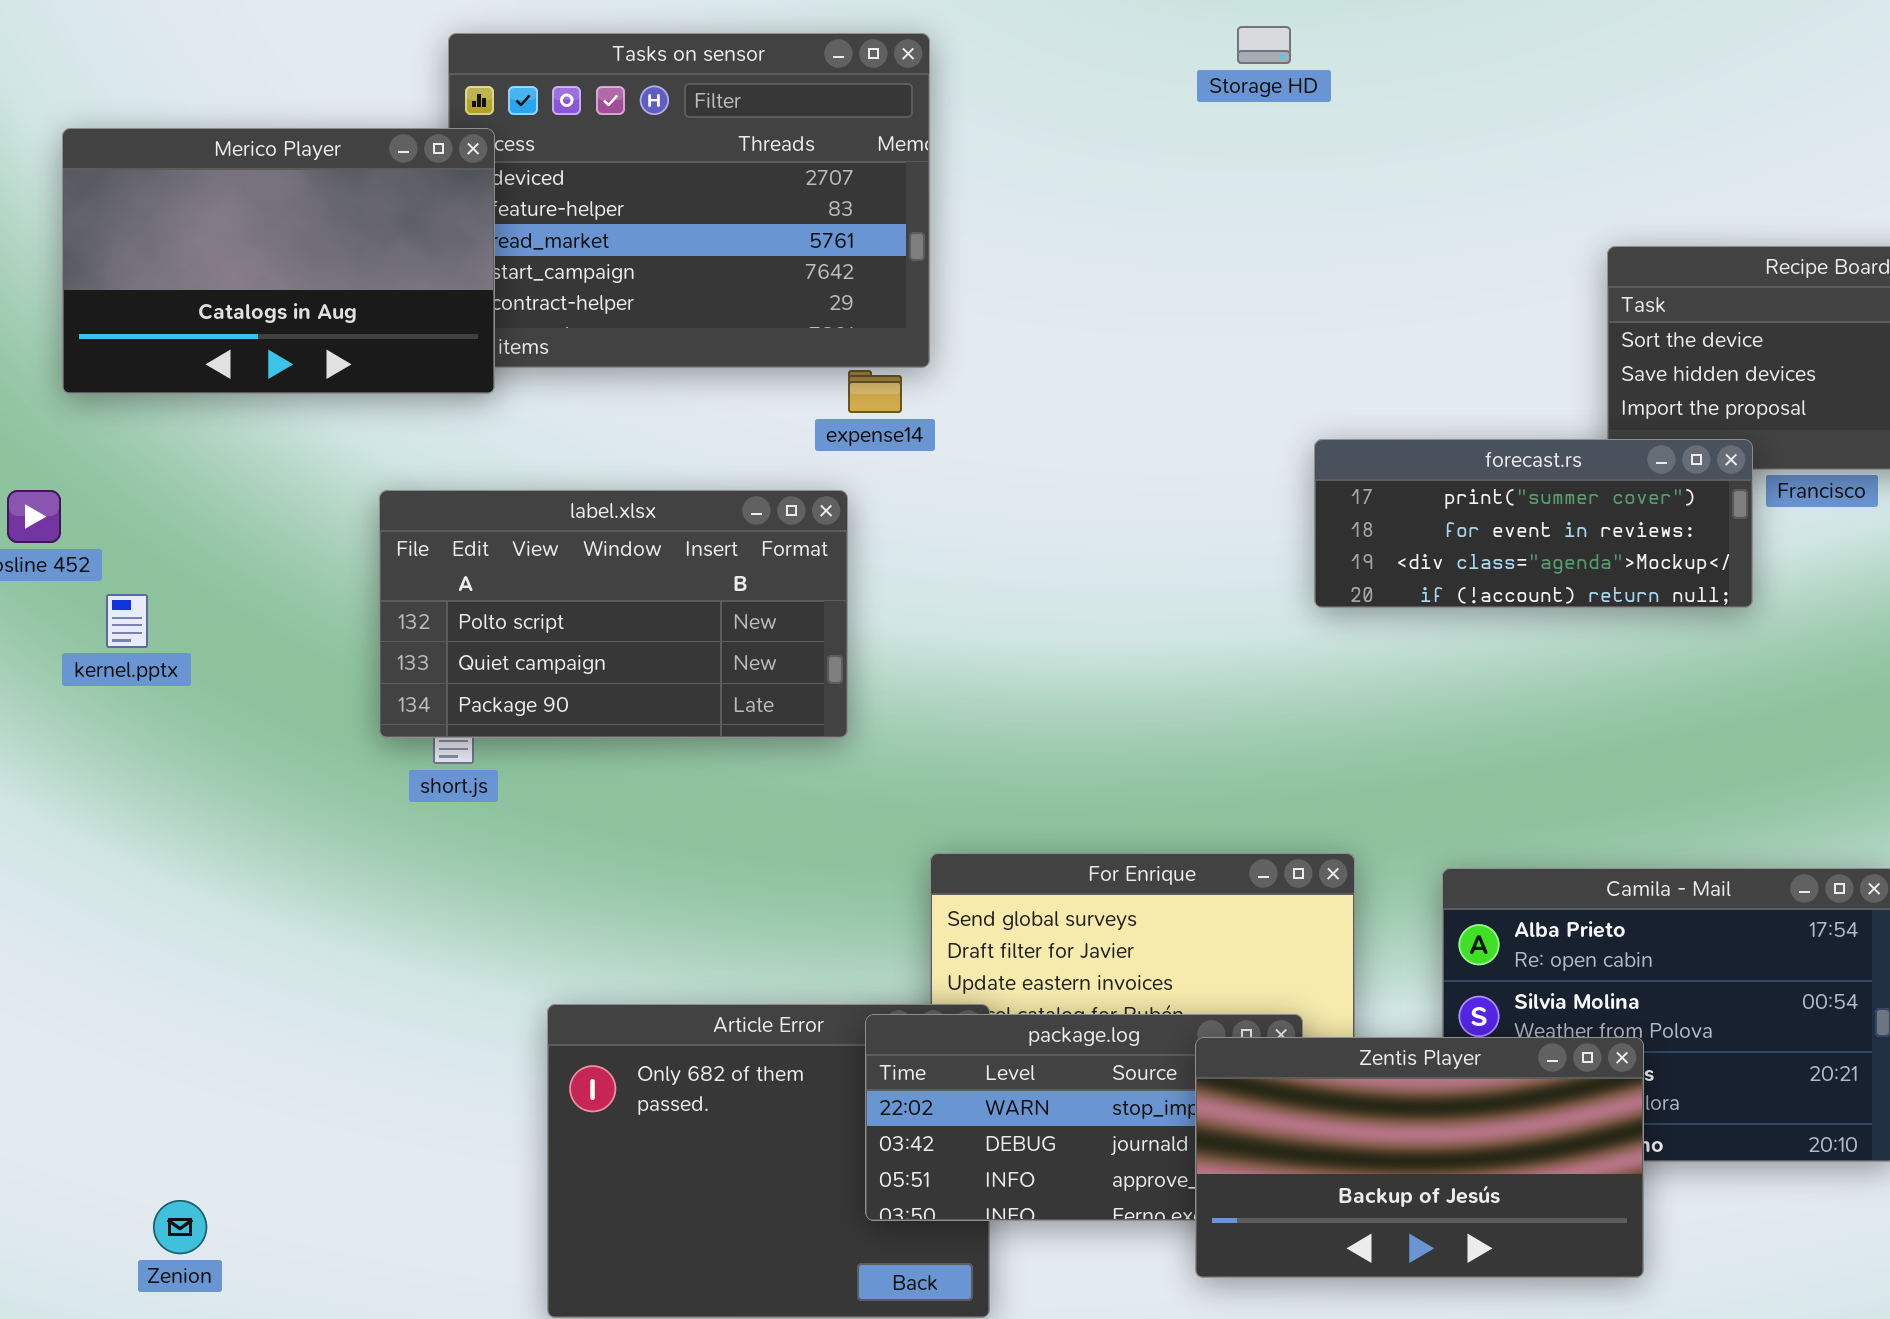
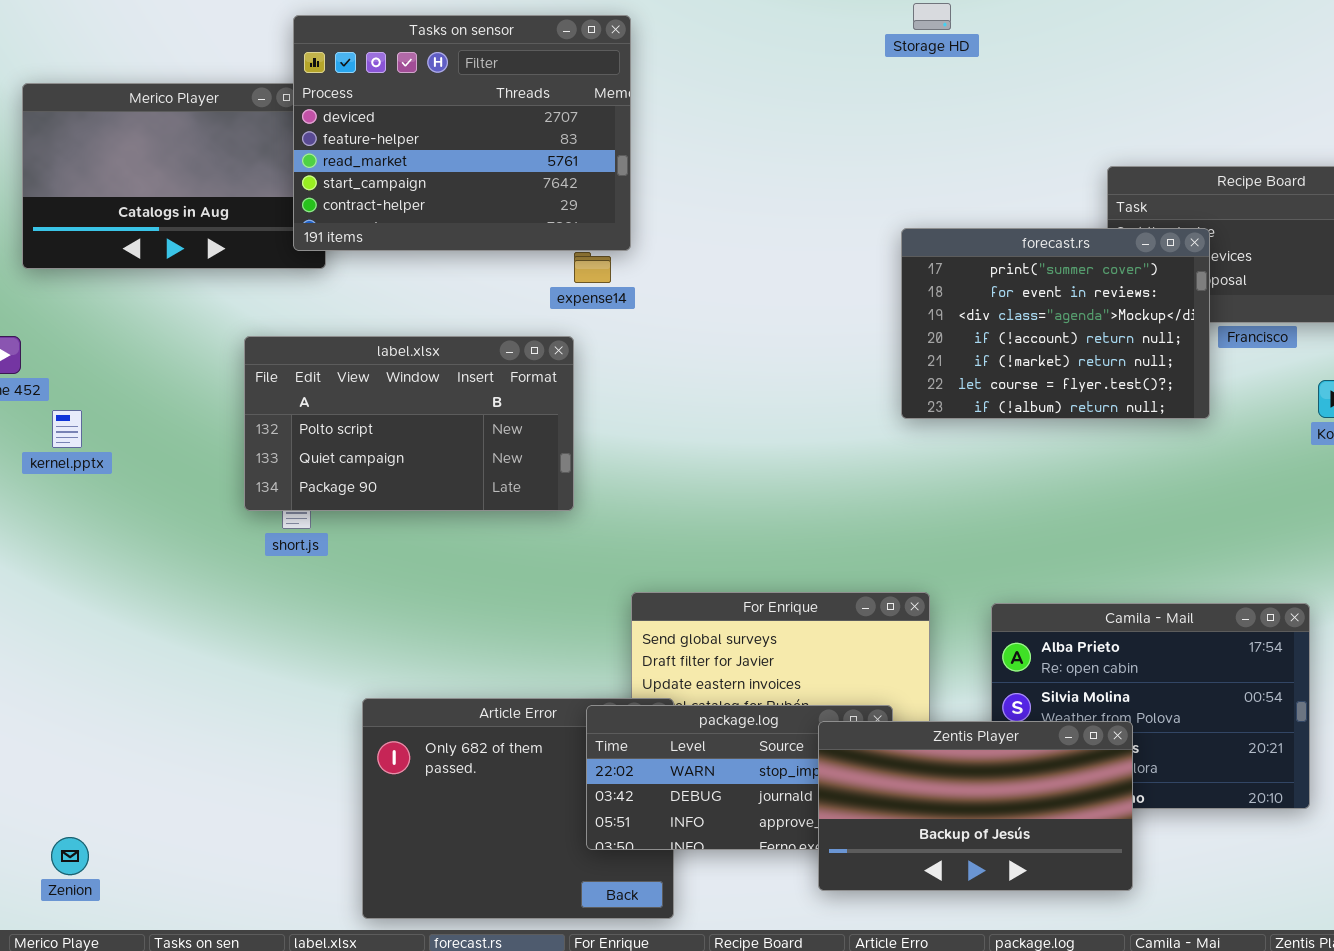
Storage HD: [1237,26,1291,64] -> [913,3,951,30], moved
Tasks on sensor: [448,33,930,368] -> [293,15,631,251], raised
forecast.rs: [1314,439,1753,608] -> [901,228,1210,419], resized
Zenion: [153,1200,207,1254] -> [51,837,89,875], moved

